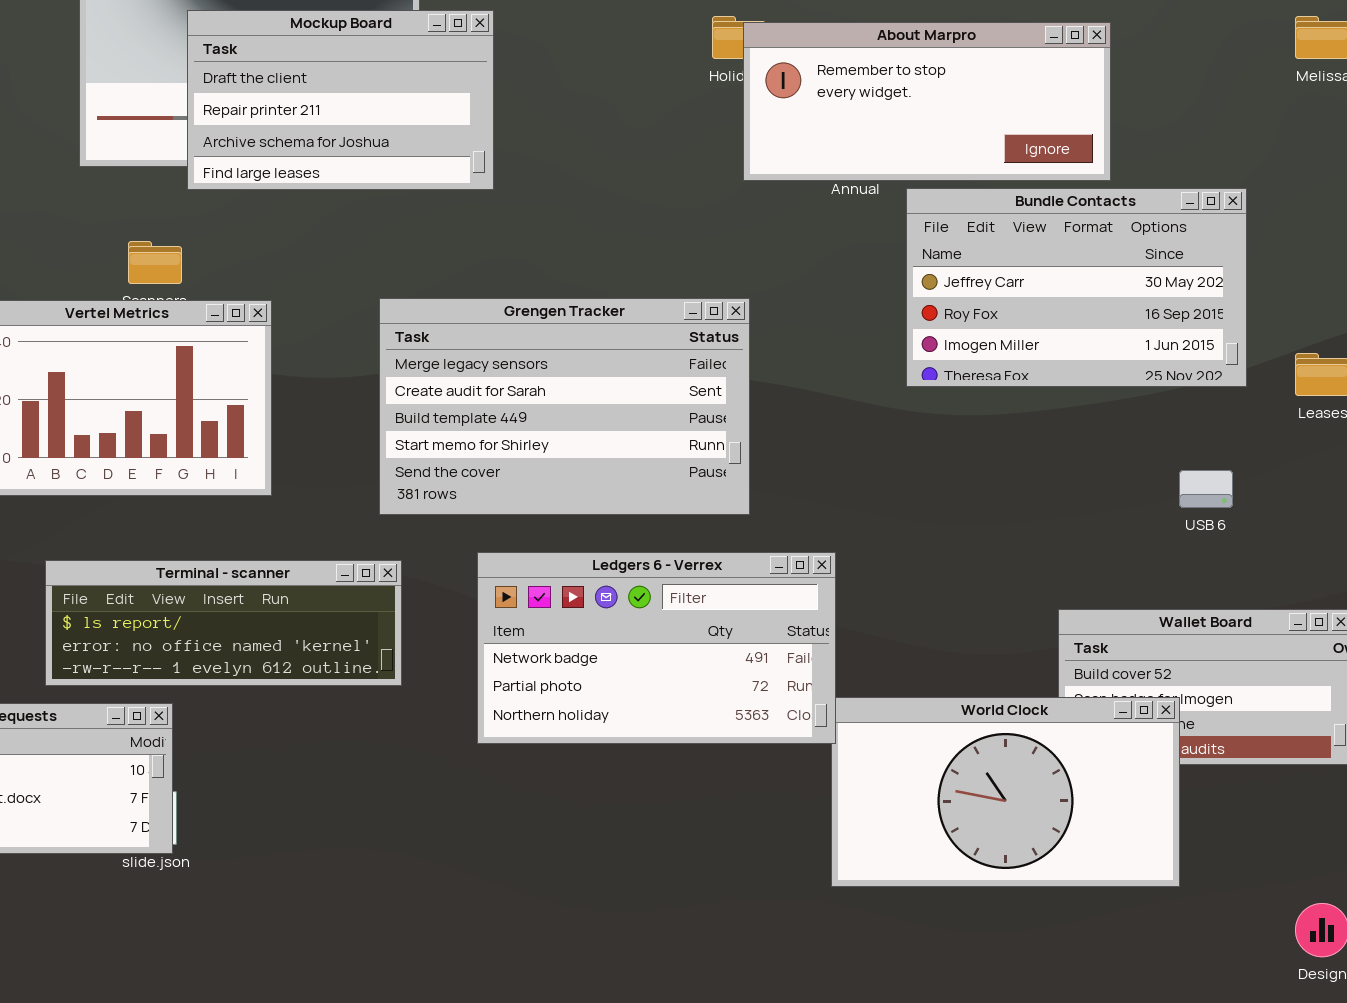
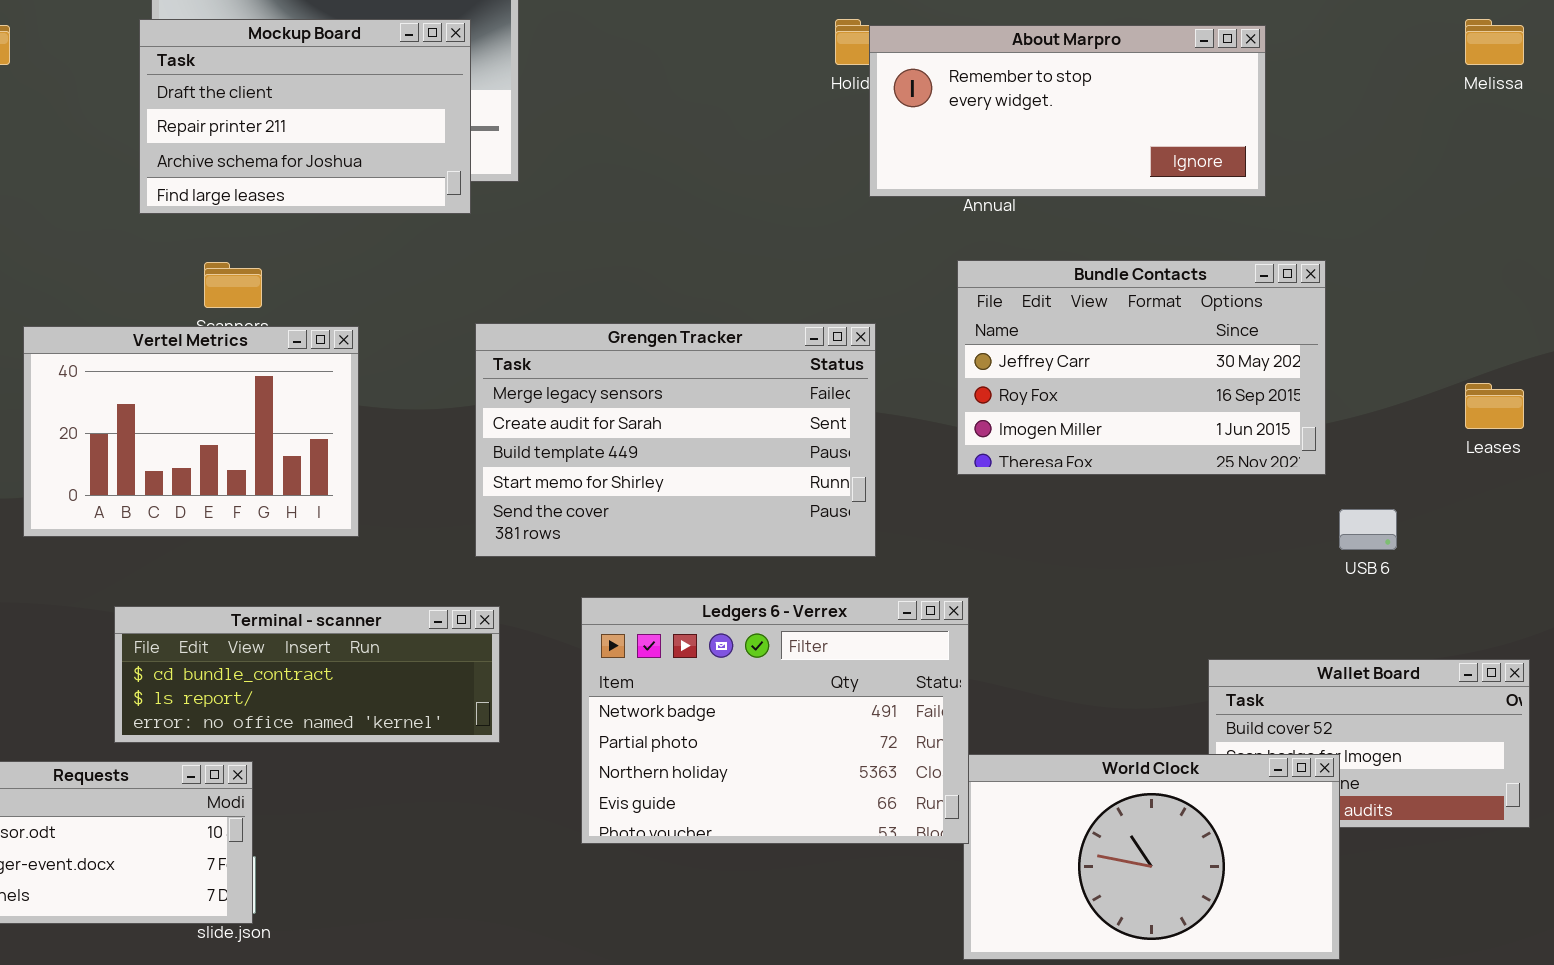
Mockup Board: [187,10,494,190] -> [139,19,471,214], moved
Bundle Contacts: [906,188,1247,387] -> [957,260,1326,475], moved
Ledgers 6 - Verrex: [477,552,836,744] -> [581,597,969,844], resized
Terminal - scanner: [45,560,402,686] -> [114,606,500,743], scrolled up 1 row

